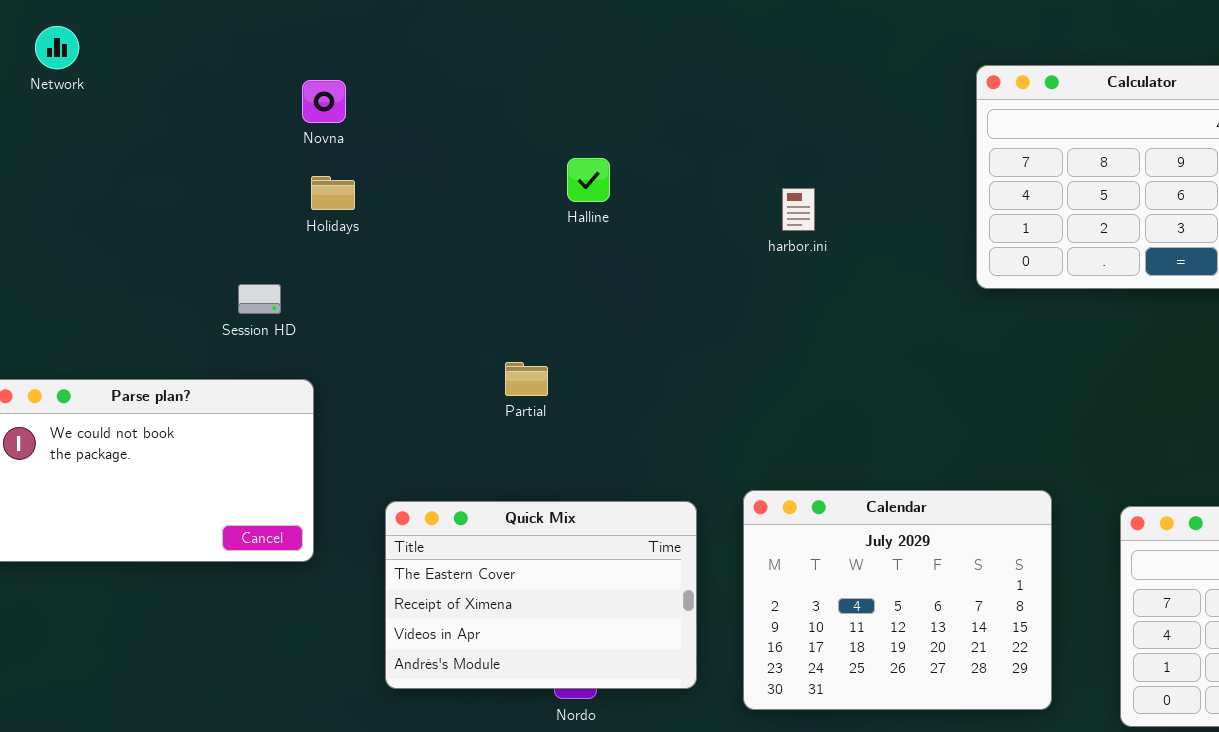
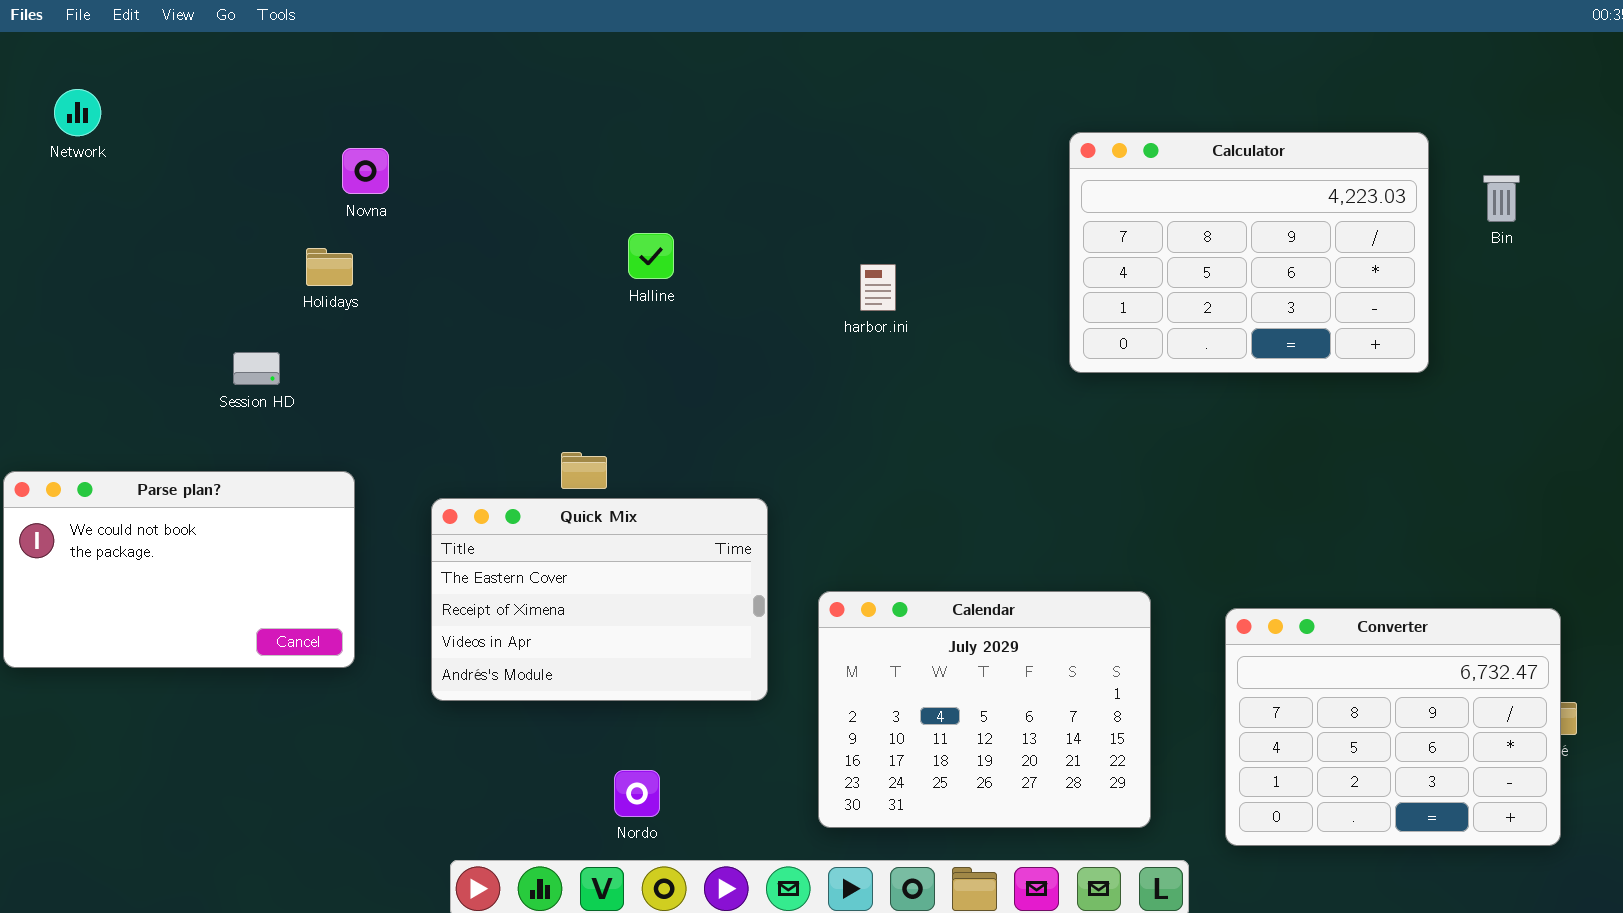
Holidays: [311,176,355,210] -> [306,248,353,286], moved
Session HD: [238,284,281,314] -> [233,352,280,385], moved
Quick Mix: [385,501,697,689] -> [431,498,768,701], moved

